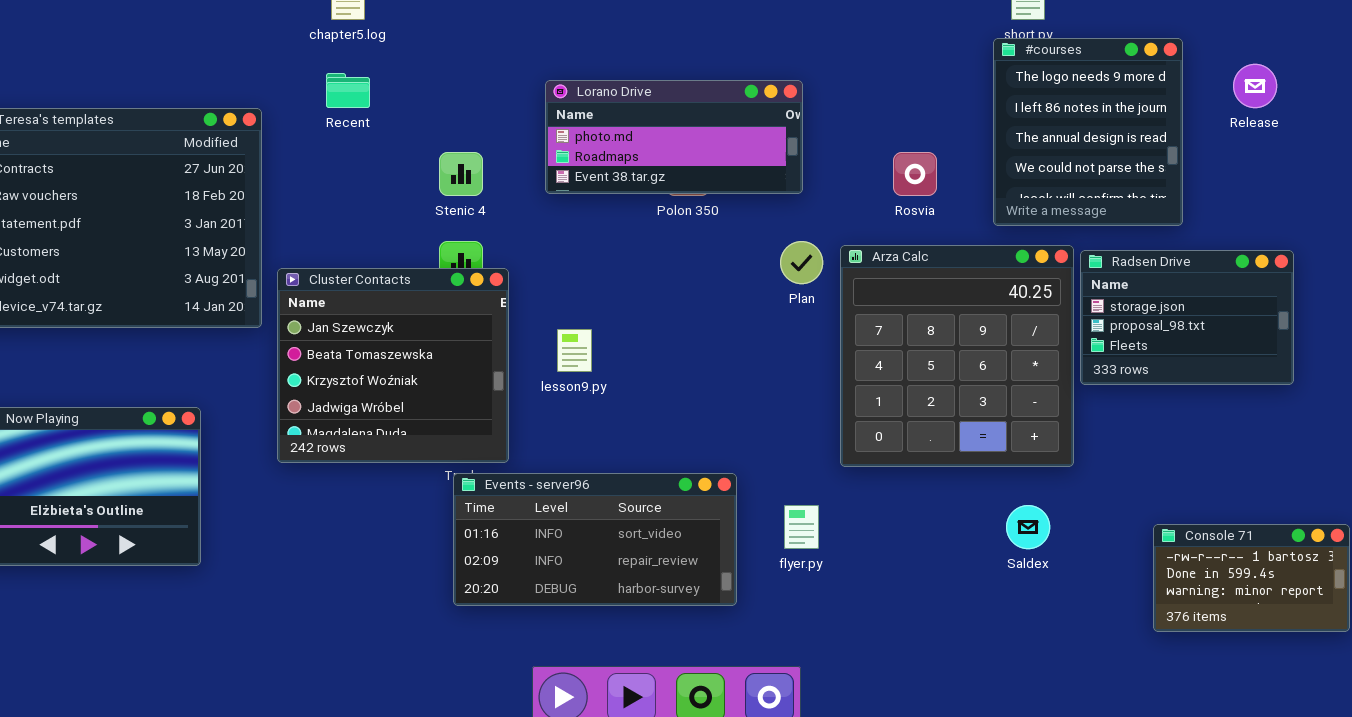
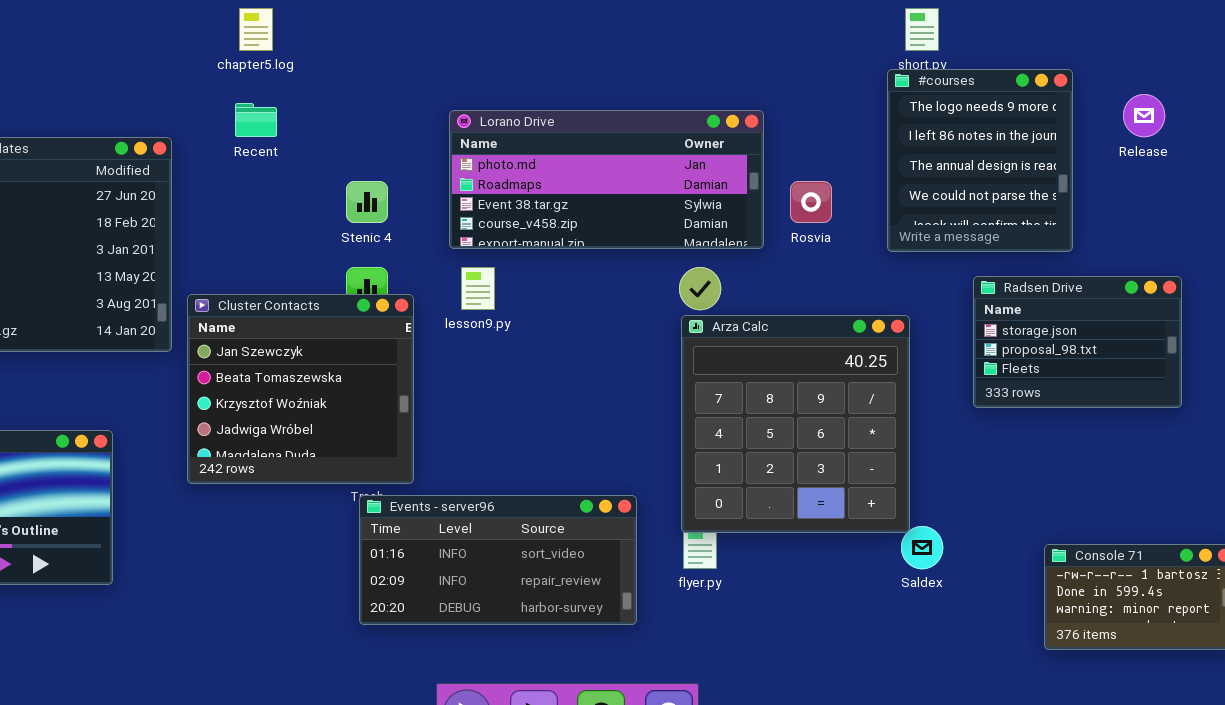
Lorano Drive: [545,80,803,194] -> [449,110,764,249], resized
Arza Calc: [840,245,1074,467] -> [681,315,910,533], moved
lesson9.py: [557,329,592,372] -> [461,267,495,310], moved

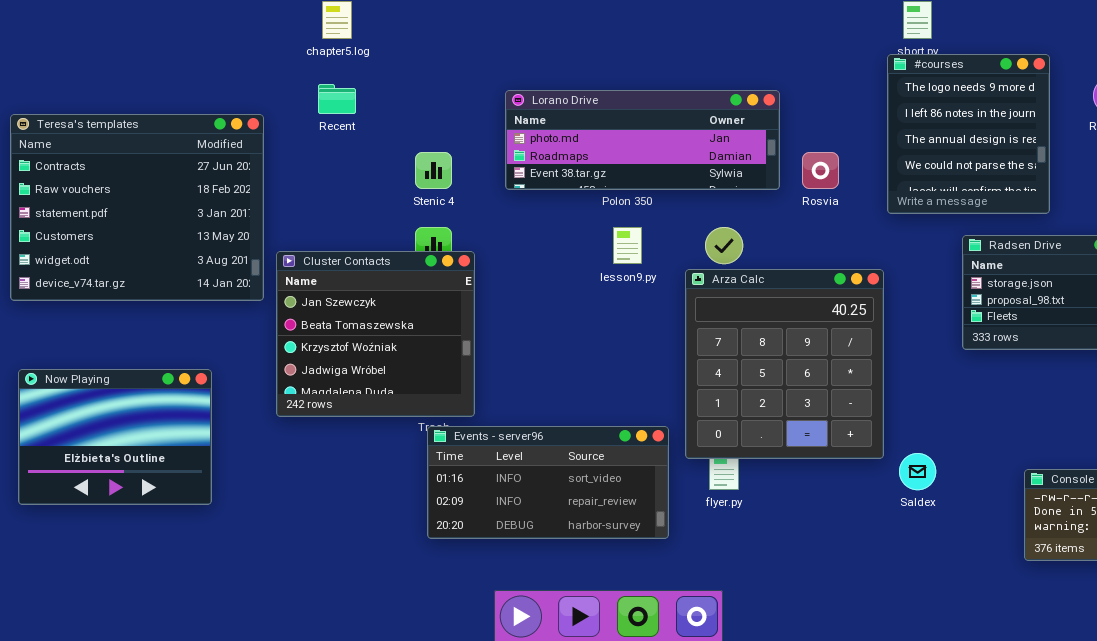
Lorano Drive: [449,110,764,249] -> [505,90,780,190], resized
lesson9.py: [461,267,495,310] -> [613,227,642,264], moved
Arza Calc: [681,315,910,533] -> [685,269,884,459], moved

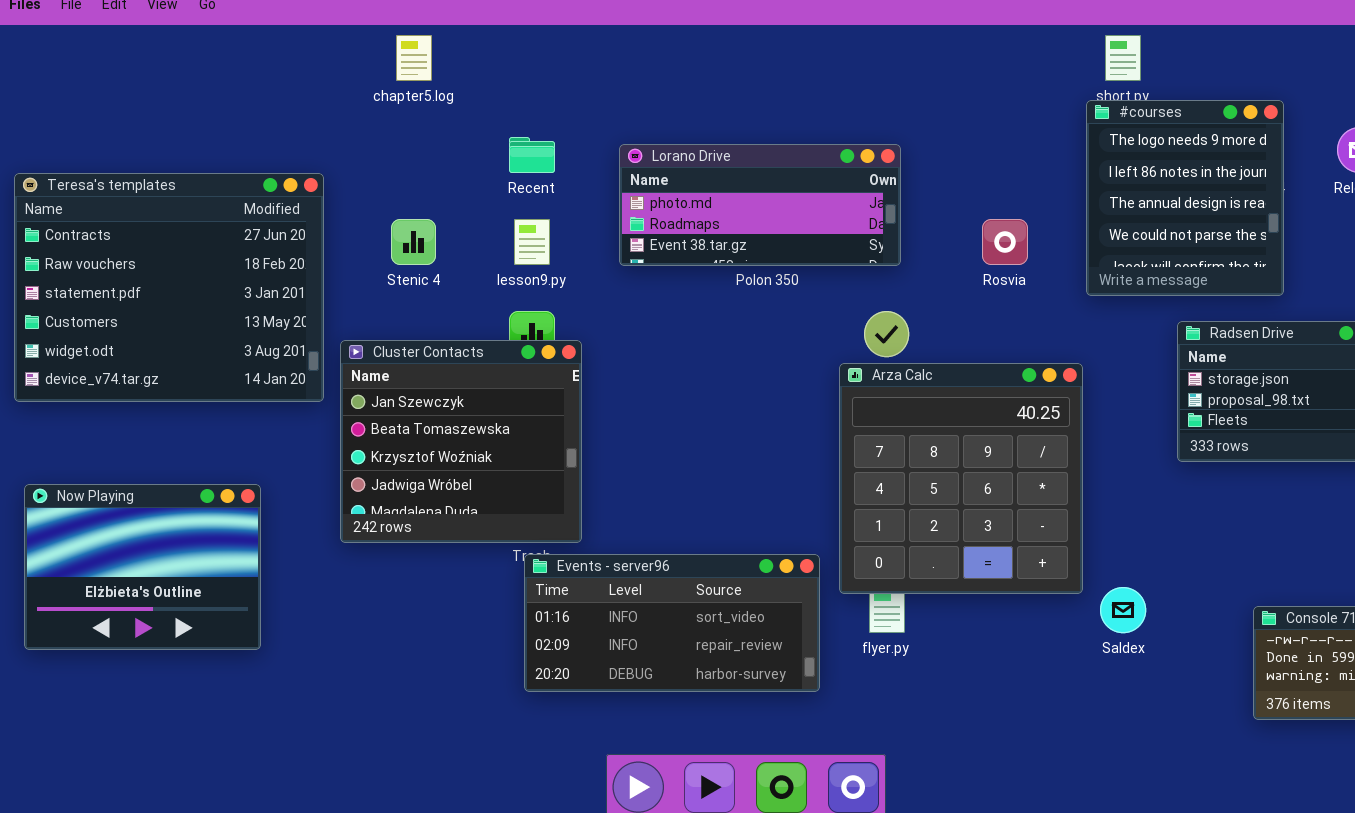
Recent: [318,84,356,114] -> [509,137,555,173], moved
Lorano Drive: [505,90,780,190] -> [619,144,901,266], resized
Stenic 4: [415,152,452,189] -> [391,219,436,265], moved
lesson9.py: [613,227,642,264] -> [514,219,550,265], moved

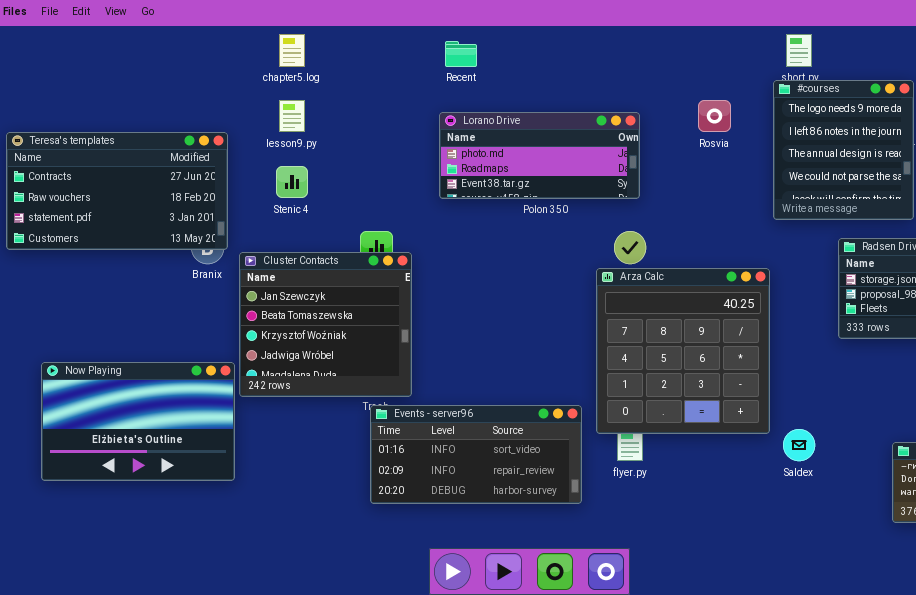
Recent: [509,137,555,173] -> [445,41,477,67], moved
Teresa's templates: [14,173,324,402] -> [6,132,228,250], resized
lesson9.py: [514,219,550,265] -> [279,100,305,132], moved
Rosvia: [982,219,1028,265] -> [698,100,731,132], moved
Now Playing: [24,484,261,650] -> [41,362,235,481], moved, resized

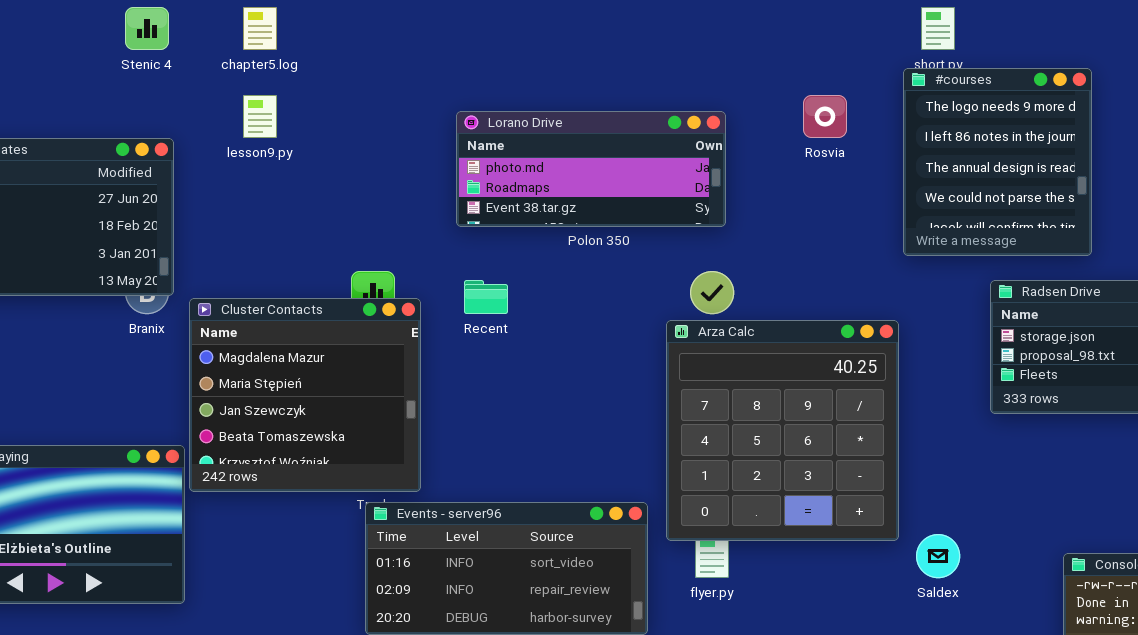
Recent: [445,41,477,67] -> [464,280,508,314], moved
Stenic 4: [276,166,308,198] -> [125,7,169,50], moved
Cluster Contacts: [239,252,412,397] -> [189,298,421,492], scrolled up 2 rows

